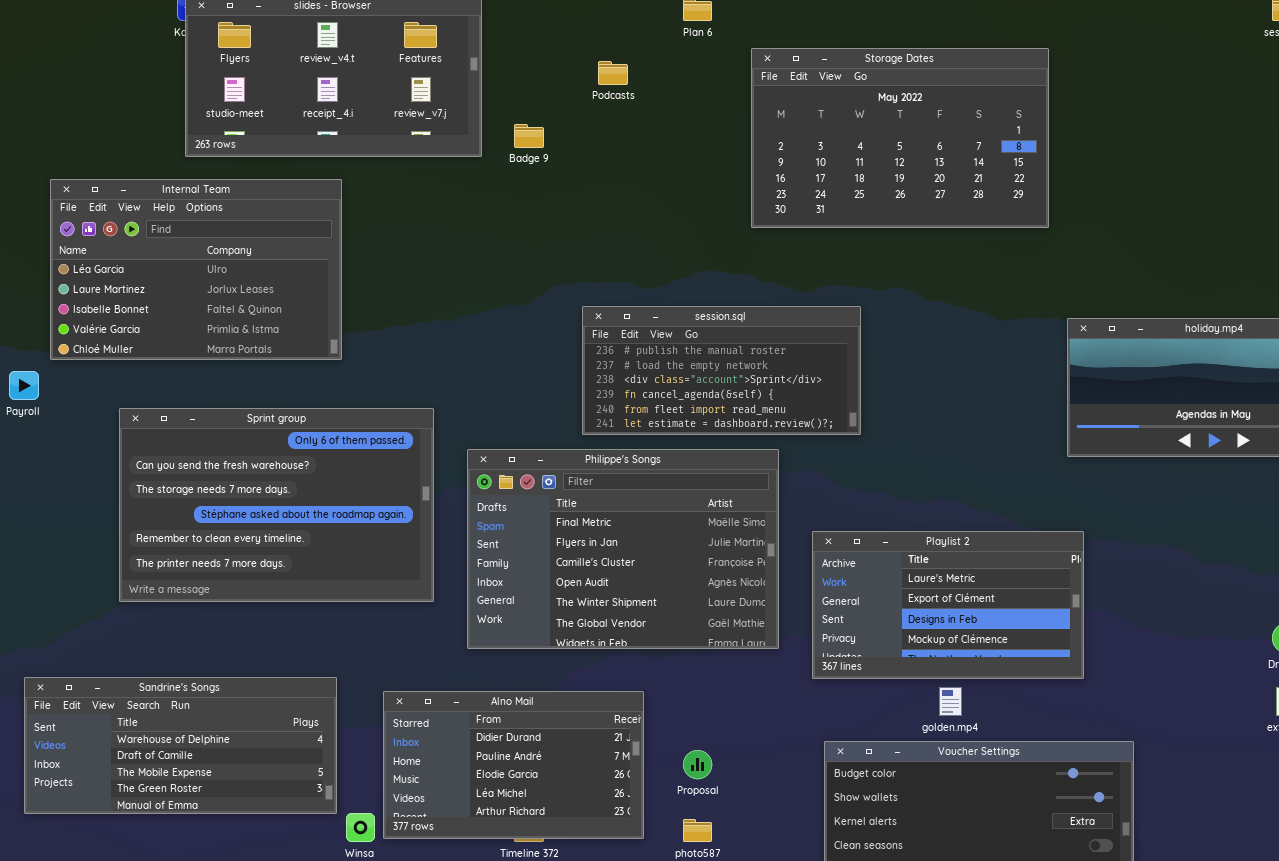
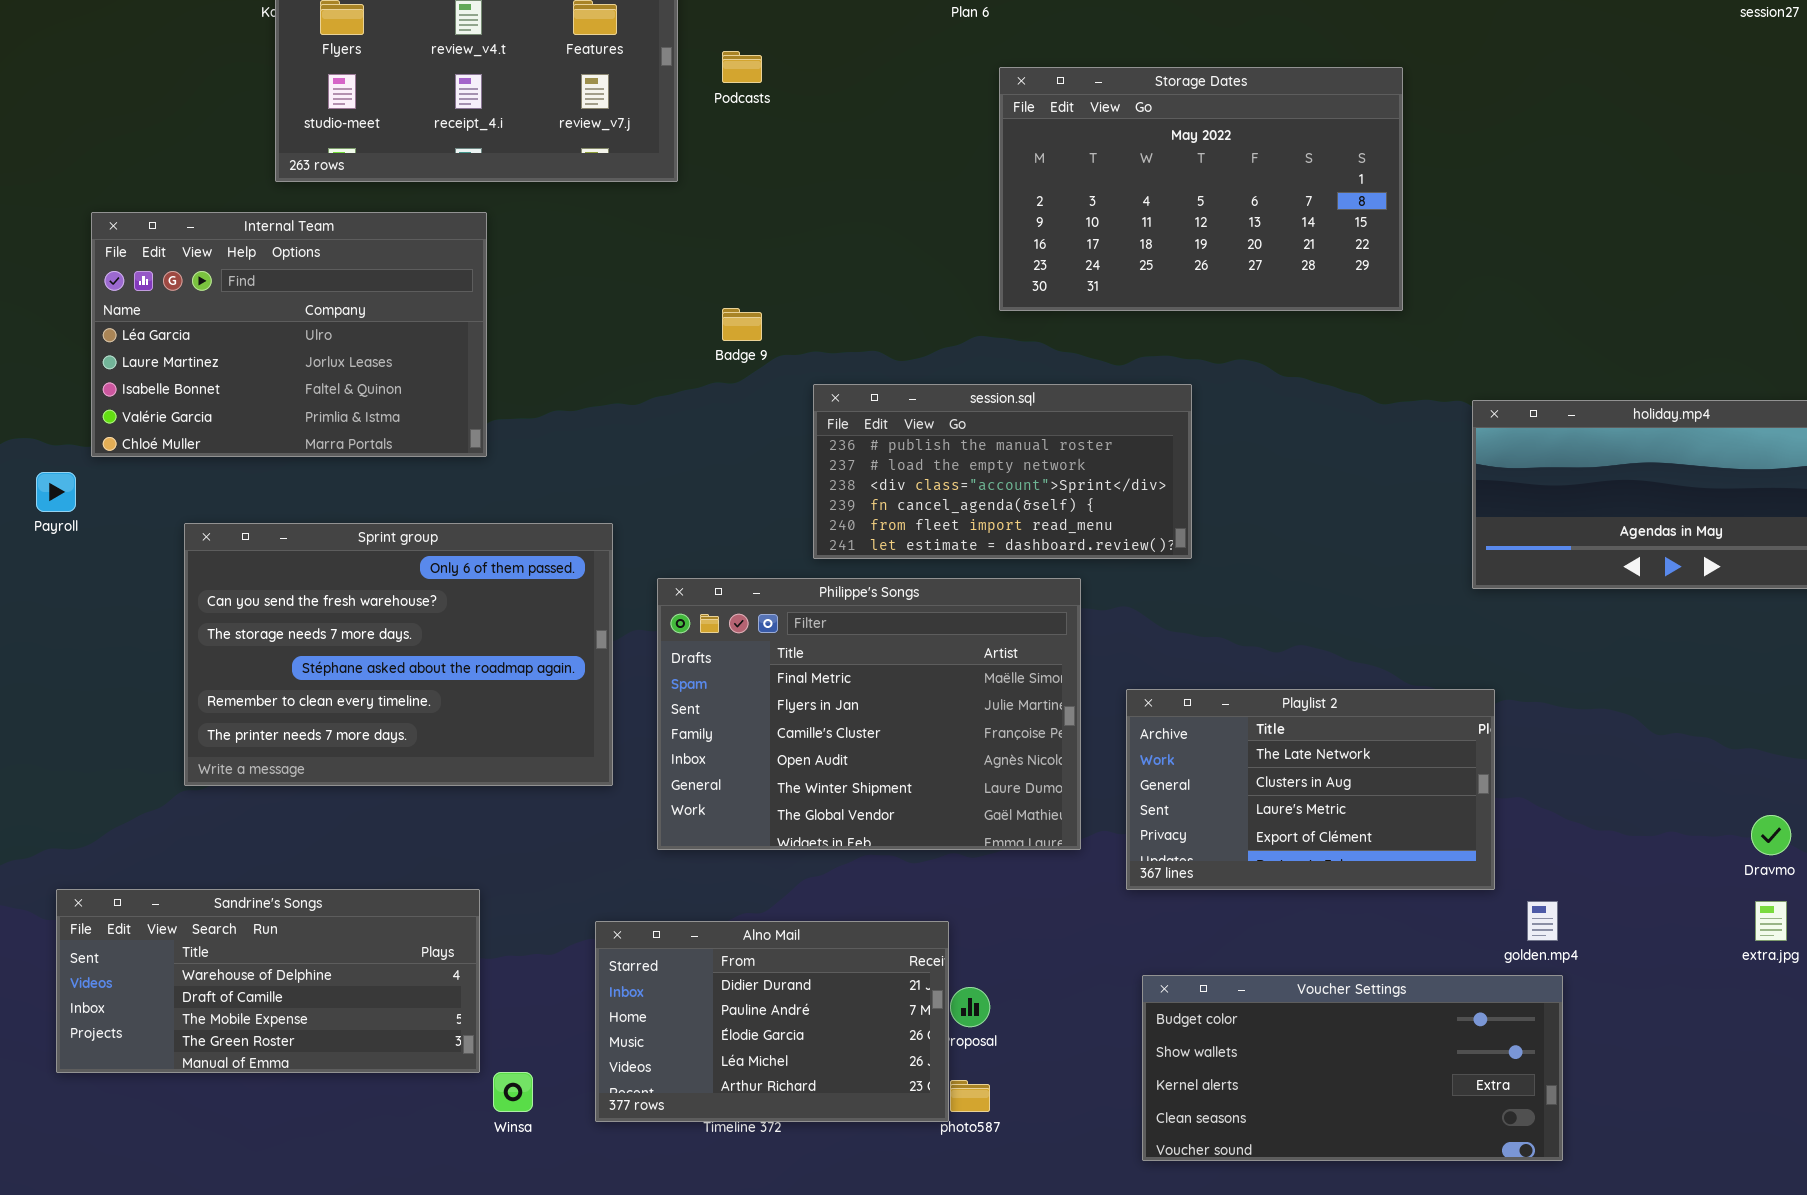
Storage Dates: [751,48,1049,228] -> [999,67,1403,311], moved
Podcasts: [598,61,628,85] -> [722,51,762,83], moved
Badge 9: [514,124,544,148] -> [722,308,762,341], moved
Playlist 2: [812,531,1084,679] -> [1126,689,1495,890], scrolled up 2 rows
golden.mp4: [939,687,962,716] -> [1527,901,1558,941], moved
Alno Mail: [383,691,644,839] -> [595,921,949,1122], moved

